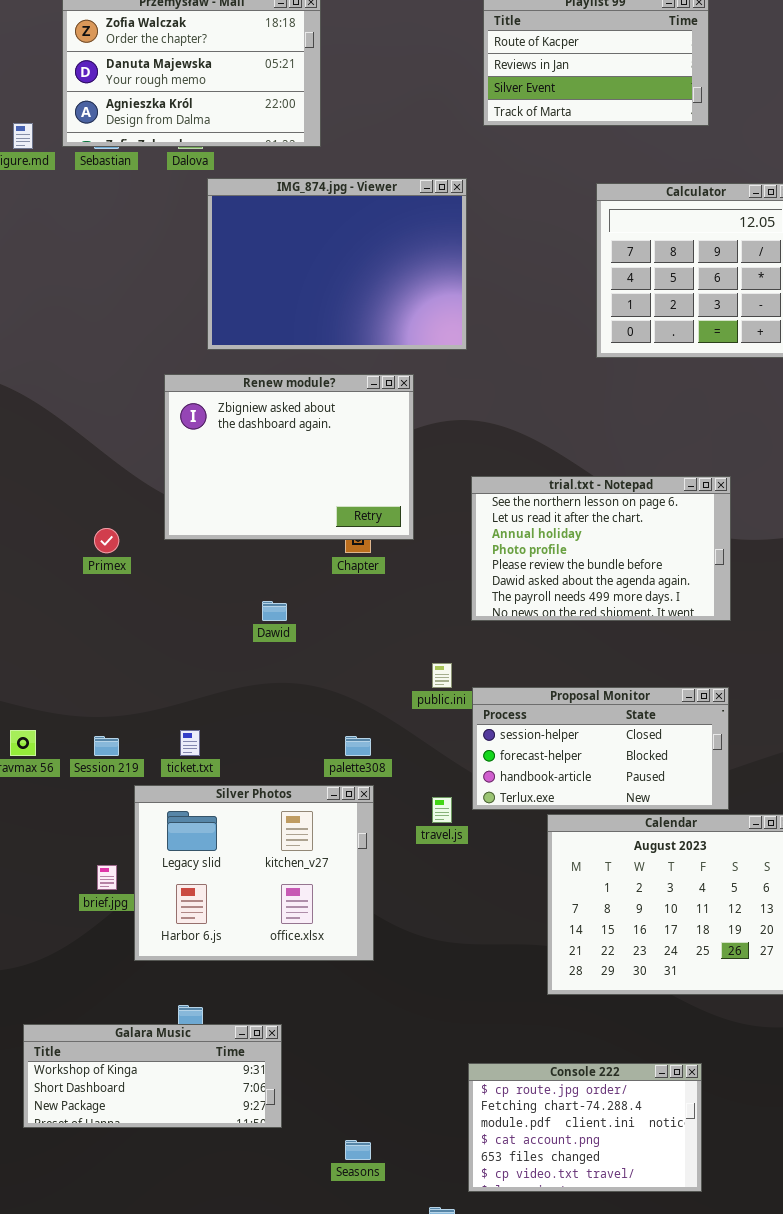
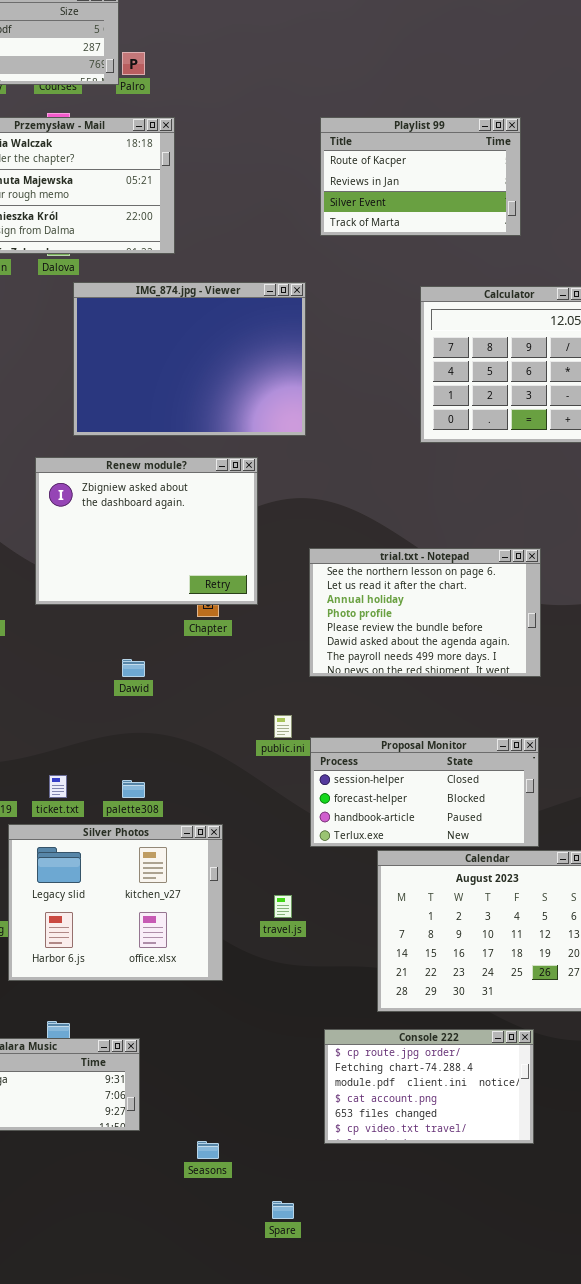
palette308: [345,736,371,756] -> [122,780,145,798], moved
travel.js: [432,797,452,823] -> [274,895,292,918], moved
Console 222: [468,1063,702,1192] -> [324,1029,534,1144], moved

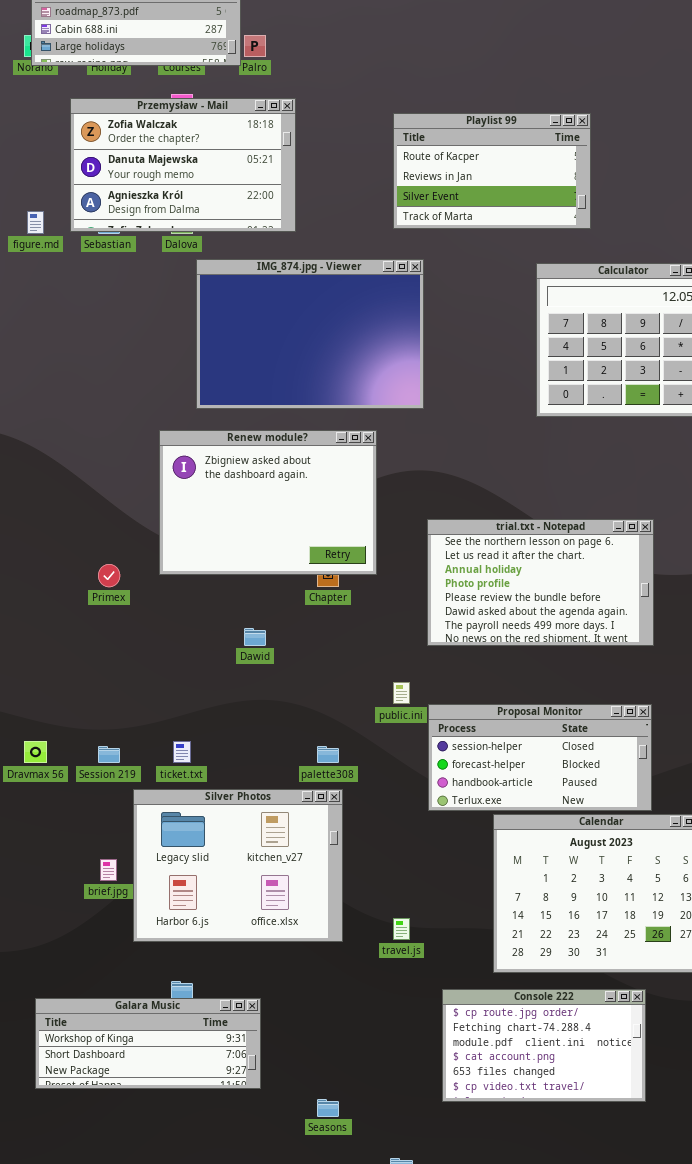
Playlist 99: [320,117,521,236] -> [393,113,591,229], moved
palette308: [122,780,145,798] -> [317,746,339,763], moved
travel.js: [274,895,292,918] -> [393,918,410,940], moved

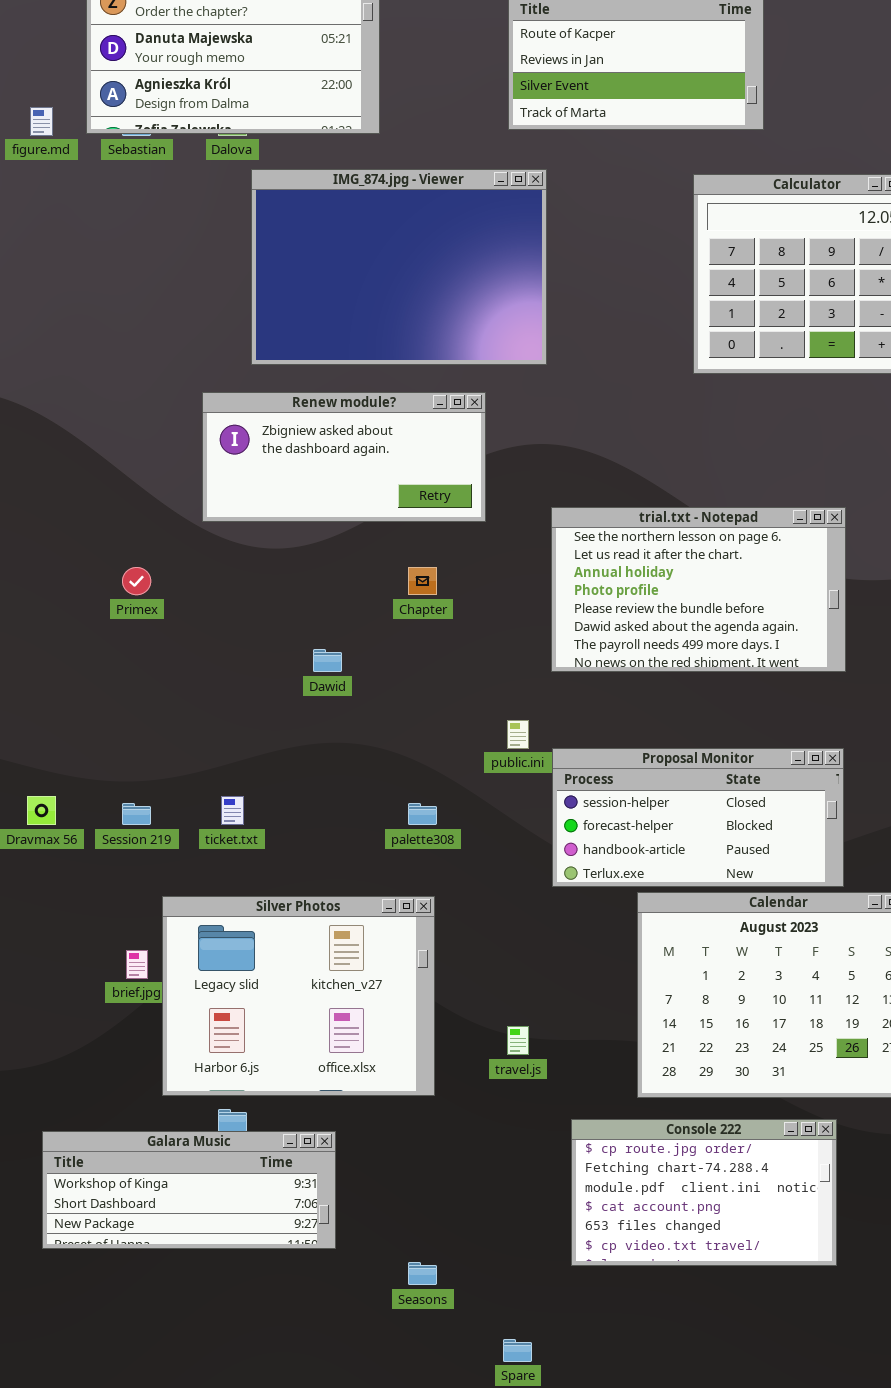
Renew module?: [159,430,377,575] -> [202,392,486,522], resized
Silver Photos: [133,789,343,942] -> [162,896,435,1096], moved

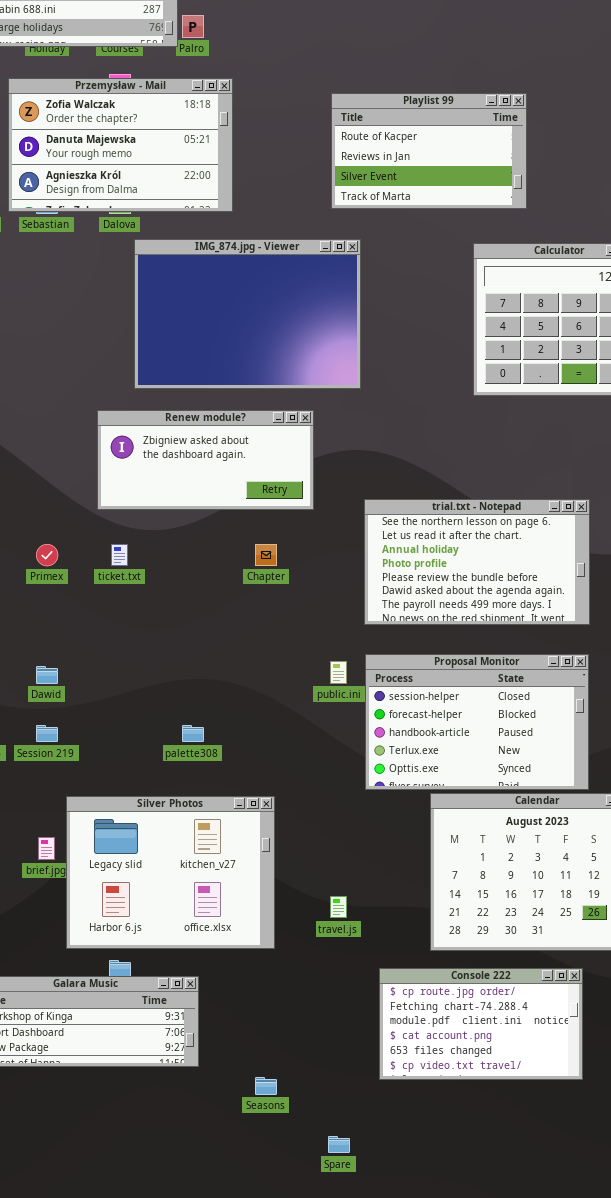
Dawid: [313,649,342,672] -> [36,666,58,684], moved
Proposal Monitor: [552,748,844,887] -> [365,654,589,790], resized
ticket.txt: [221,796,244,825] -> [111,544,128,566], moved
palette308: [408,803,437,825] -> [182,725,204,742], moved

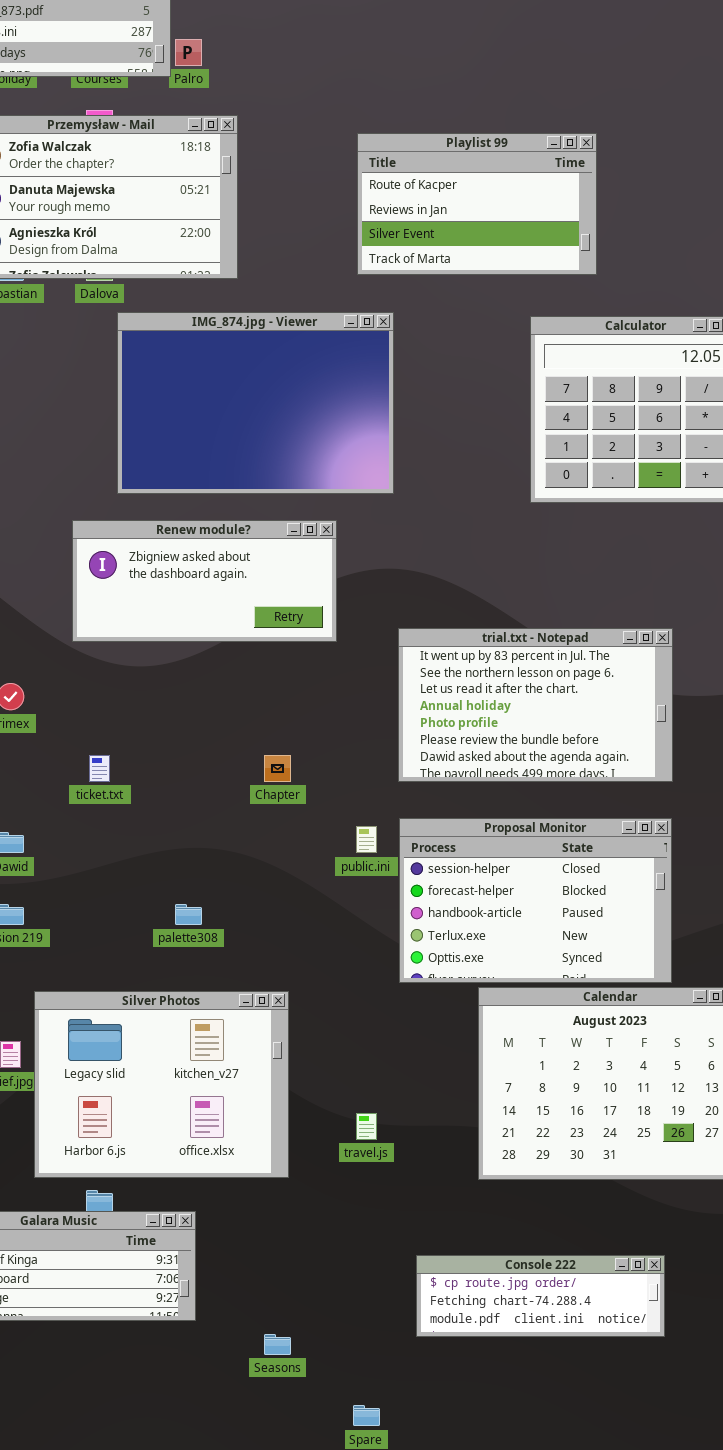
trial.txt - Notepad: [364,499,590,625] -> [398,628,673,782], scrolled up 1 row
ticket.txt: [111,544,128,566] -> [89,755,110,782], moved
Chapter: [255,544,277,566] -> [264,755,291,782], moved
Console 222: [379,968,583,1080] -> [416,1255,665,1337], resized

